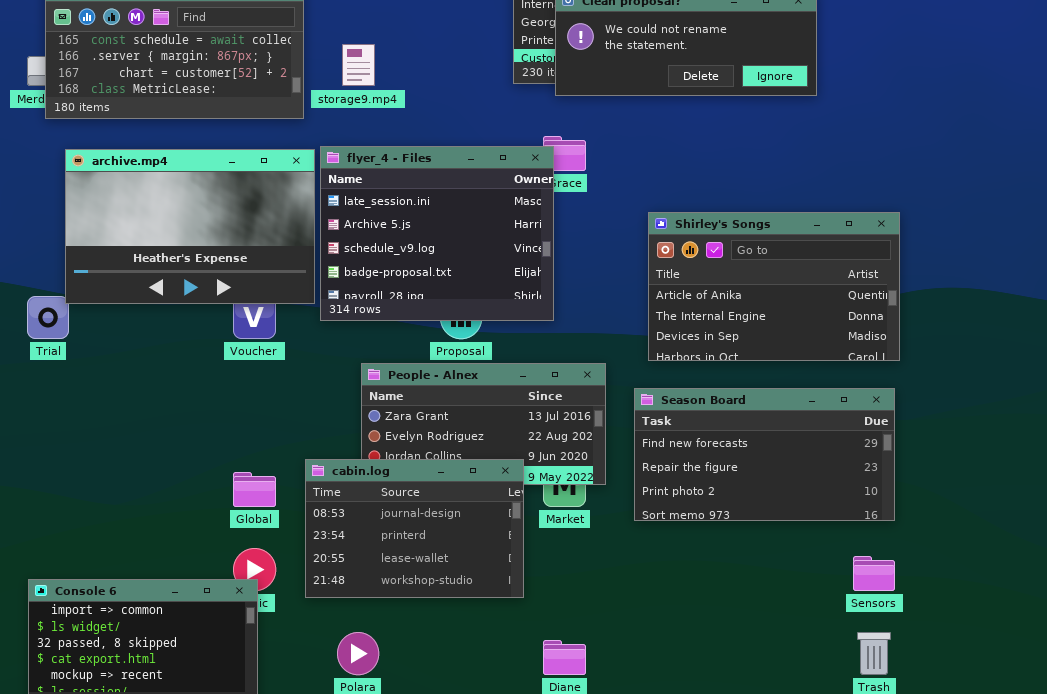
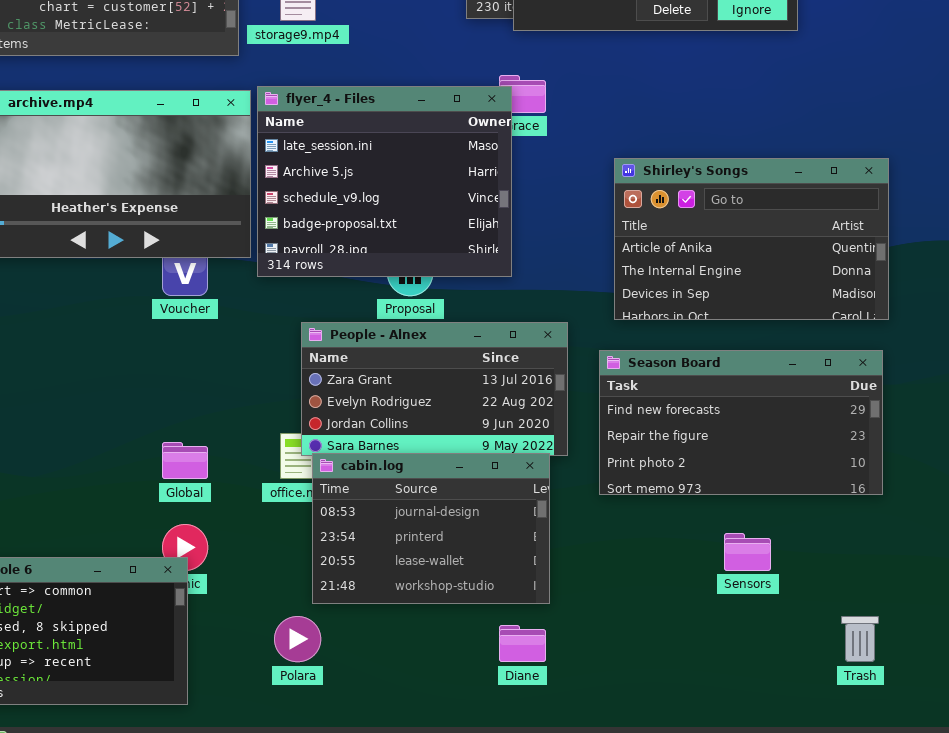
cabin.log: [305,459,524,598] -> [312,453,550,604], moved
Sensors: [853,556,895,591] -> [724,533,771,571], moved

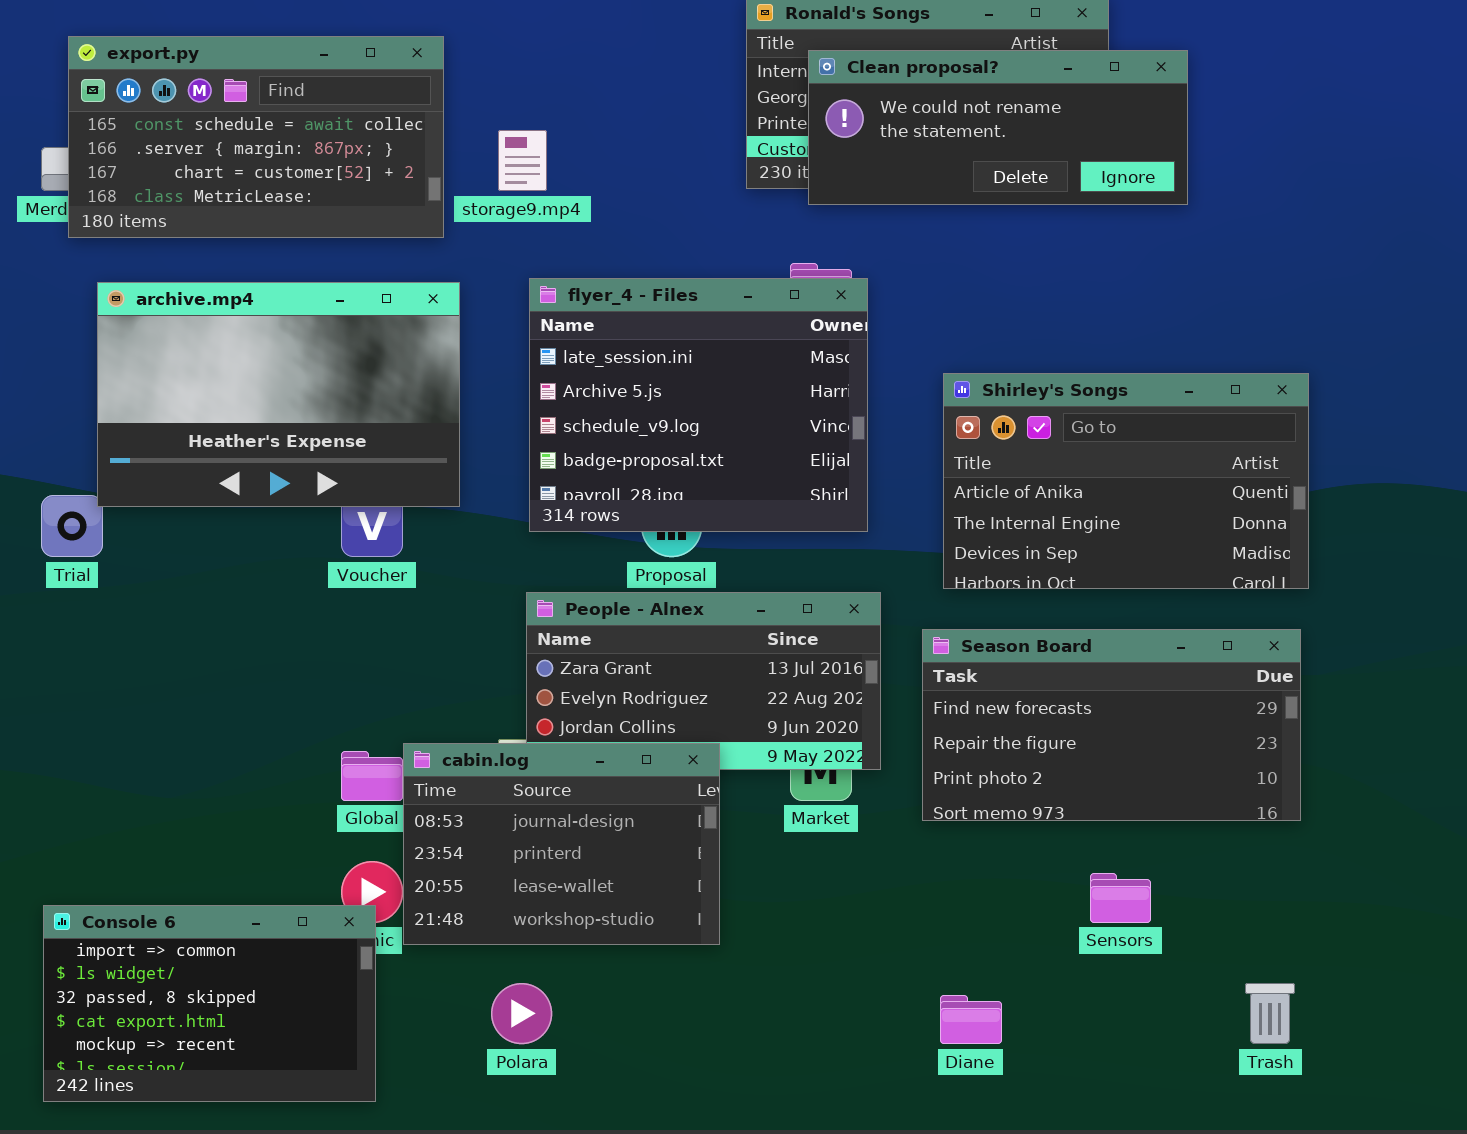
flyer_4 - Files: [257,86,512,277] -> [529,278,868,532], moved
cabin.log: [312,453,550,604] -> [403,743,720,945], moved
Diane: [499,625,546,662] -> [940,995,1002,1044], moved

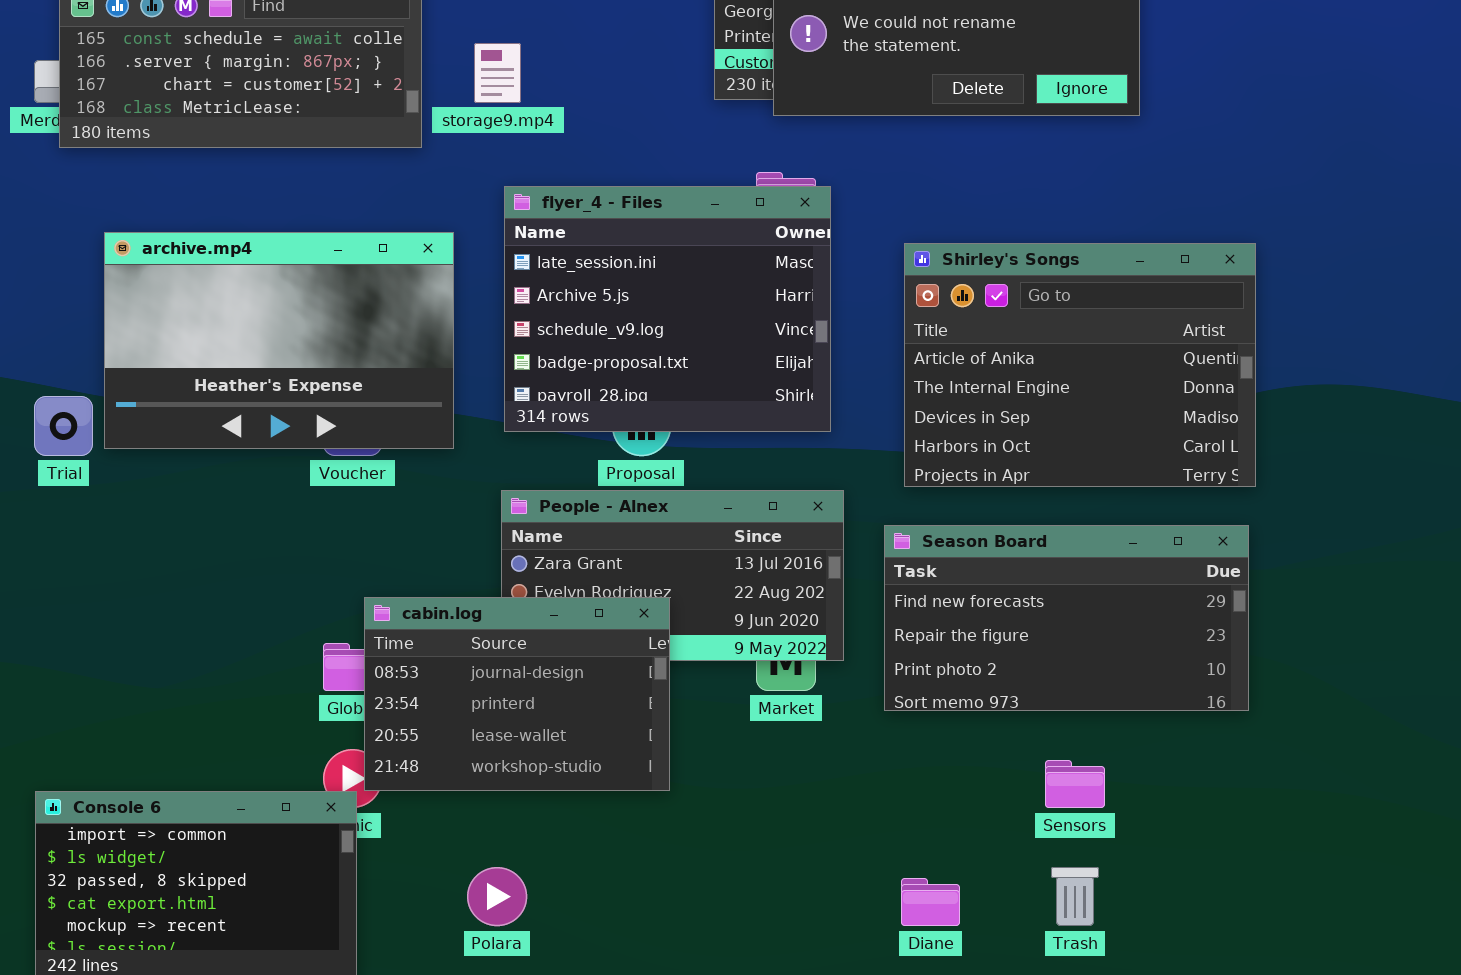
archive.mp4: [97,282,460,507] -> [104,232,454,449], moved
Shirley's Songs: [943,373,1309,589] -> [904,243,1256,487], resized
cabin.log: [403,743,720,945] -> [364,597,670,791], moved
Trash: [1245,983,1295,1044] -> [1051,867,1099,926], moved

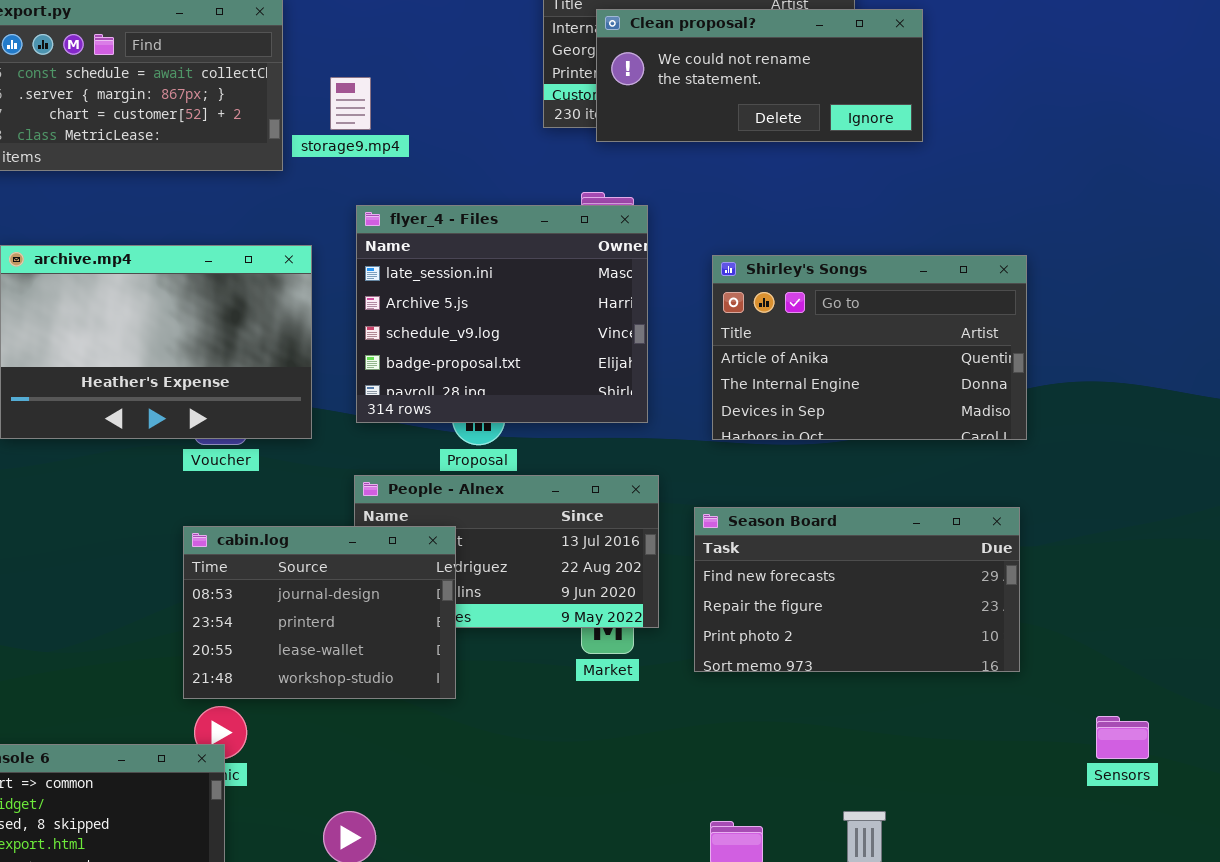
Shirley's Songs: [904,243,1256,487] -> [712,255,1027,440], resized
cabin.log: [364,597,670,791] -> [183,526,456,699], moved
Sensors: [1045,760,1105,808] -> [1096,716,1149,759], moved

